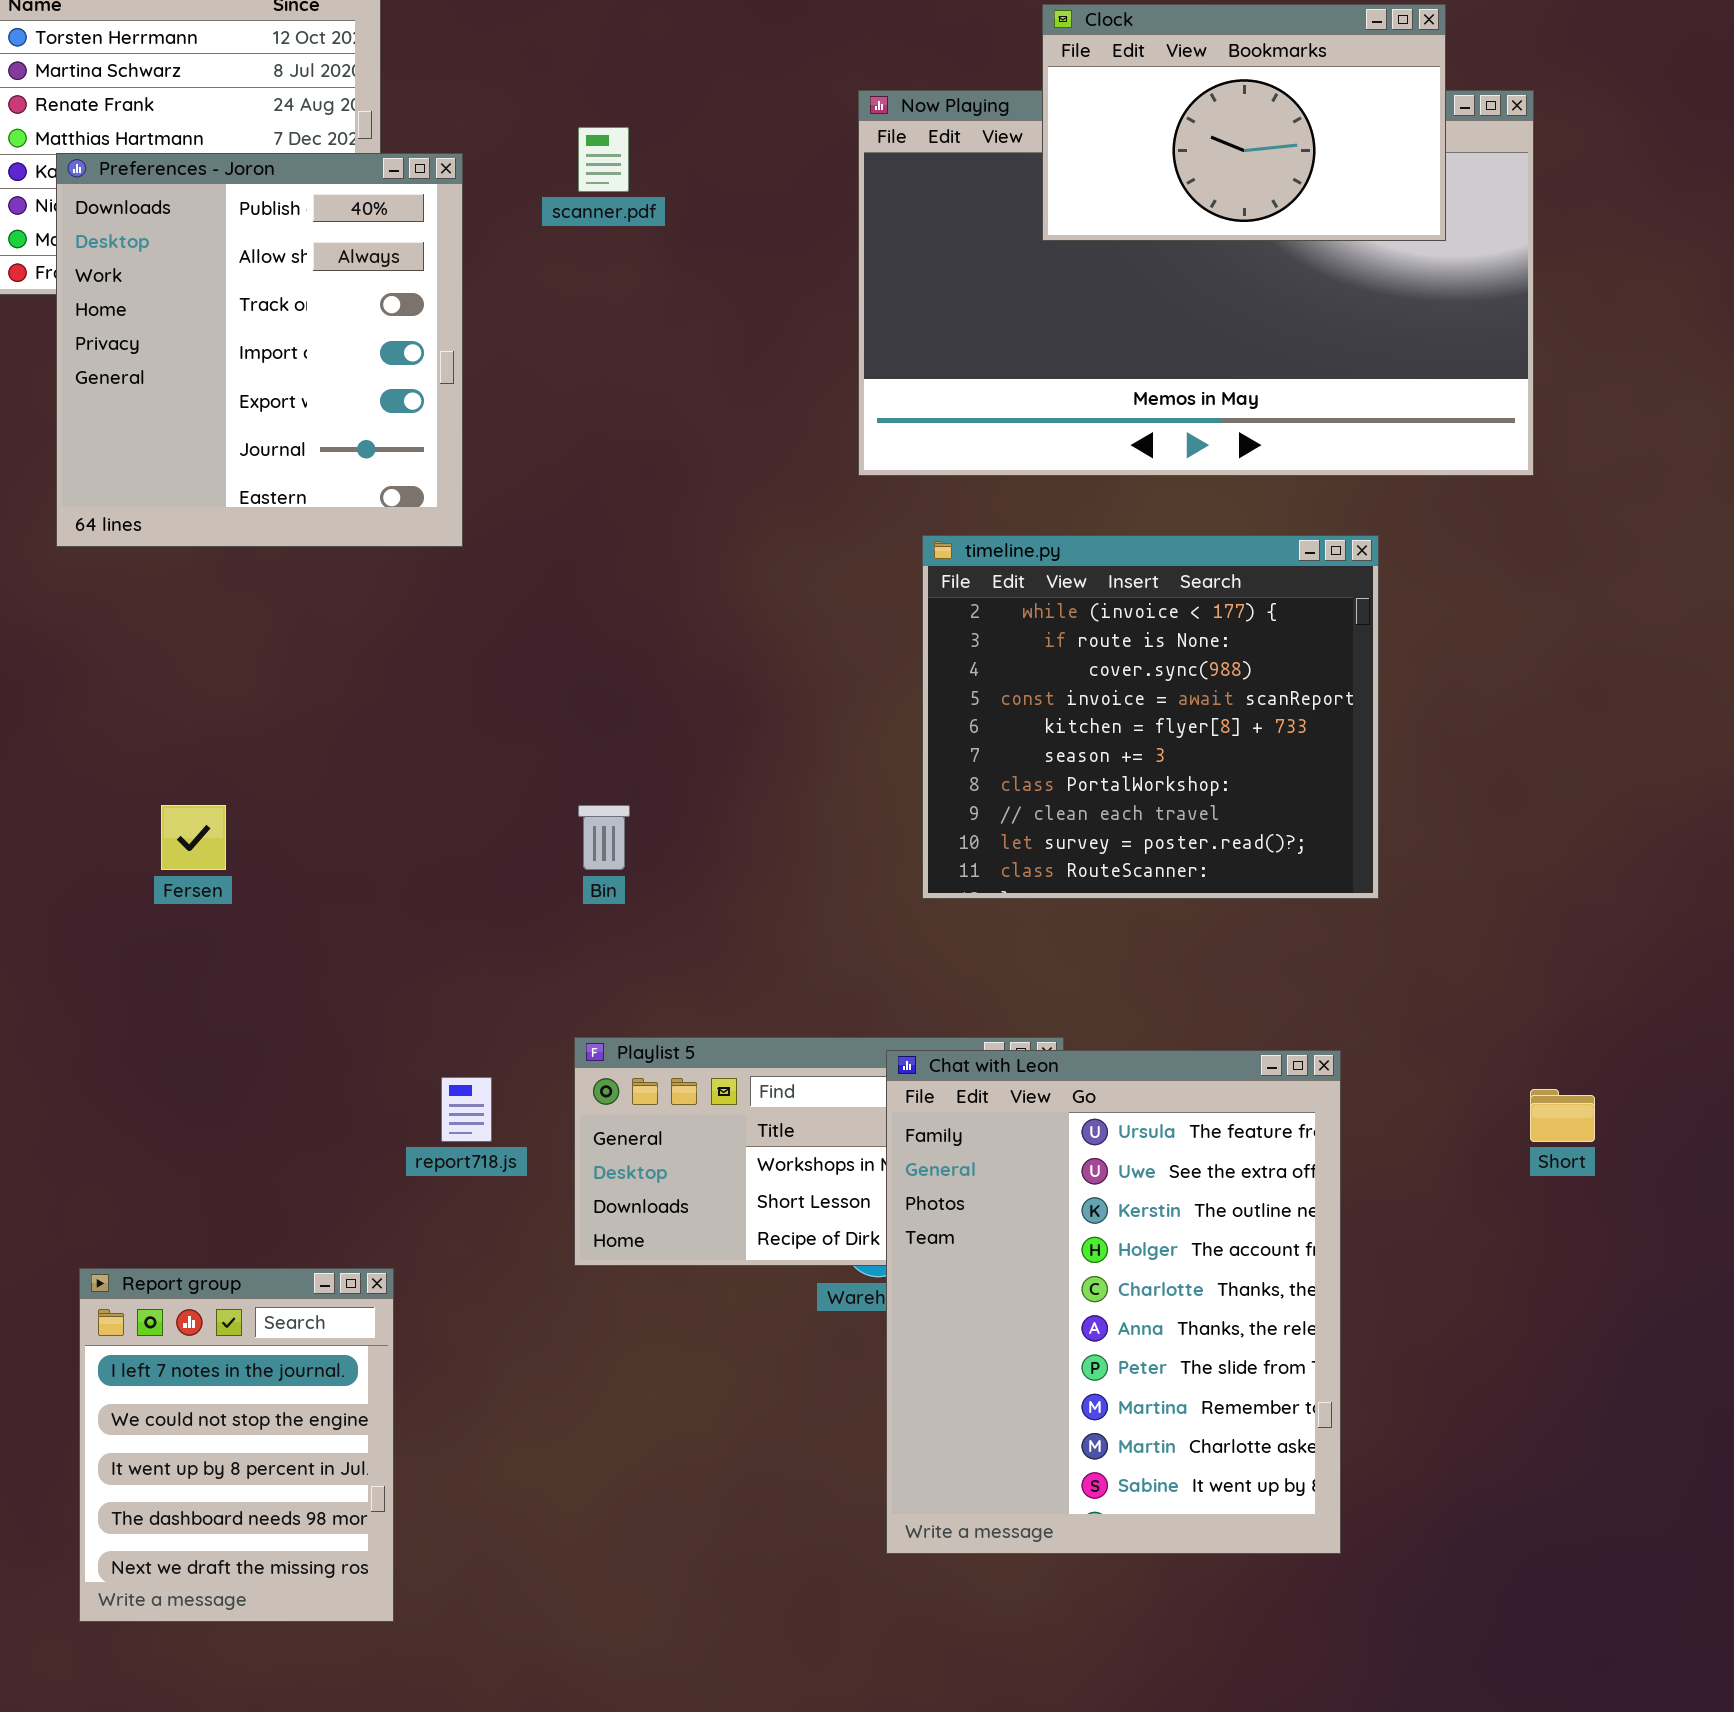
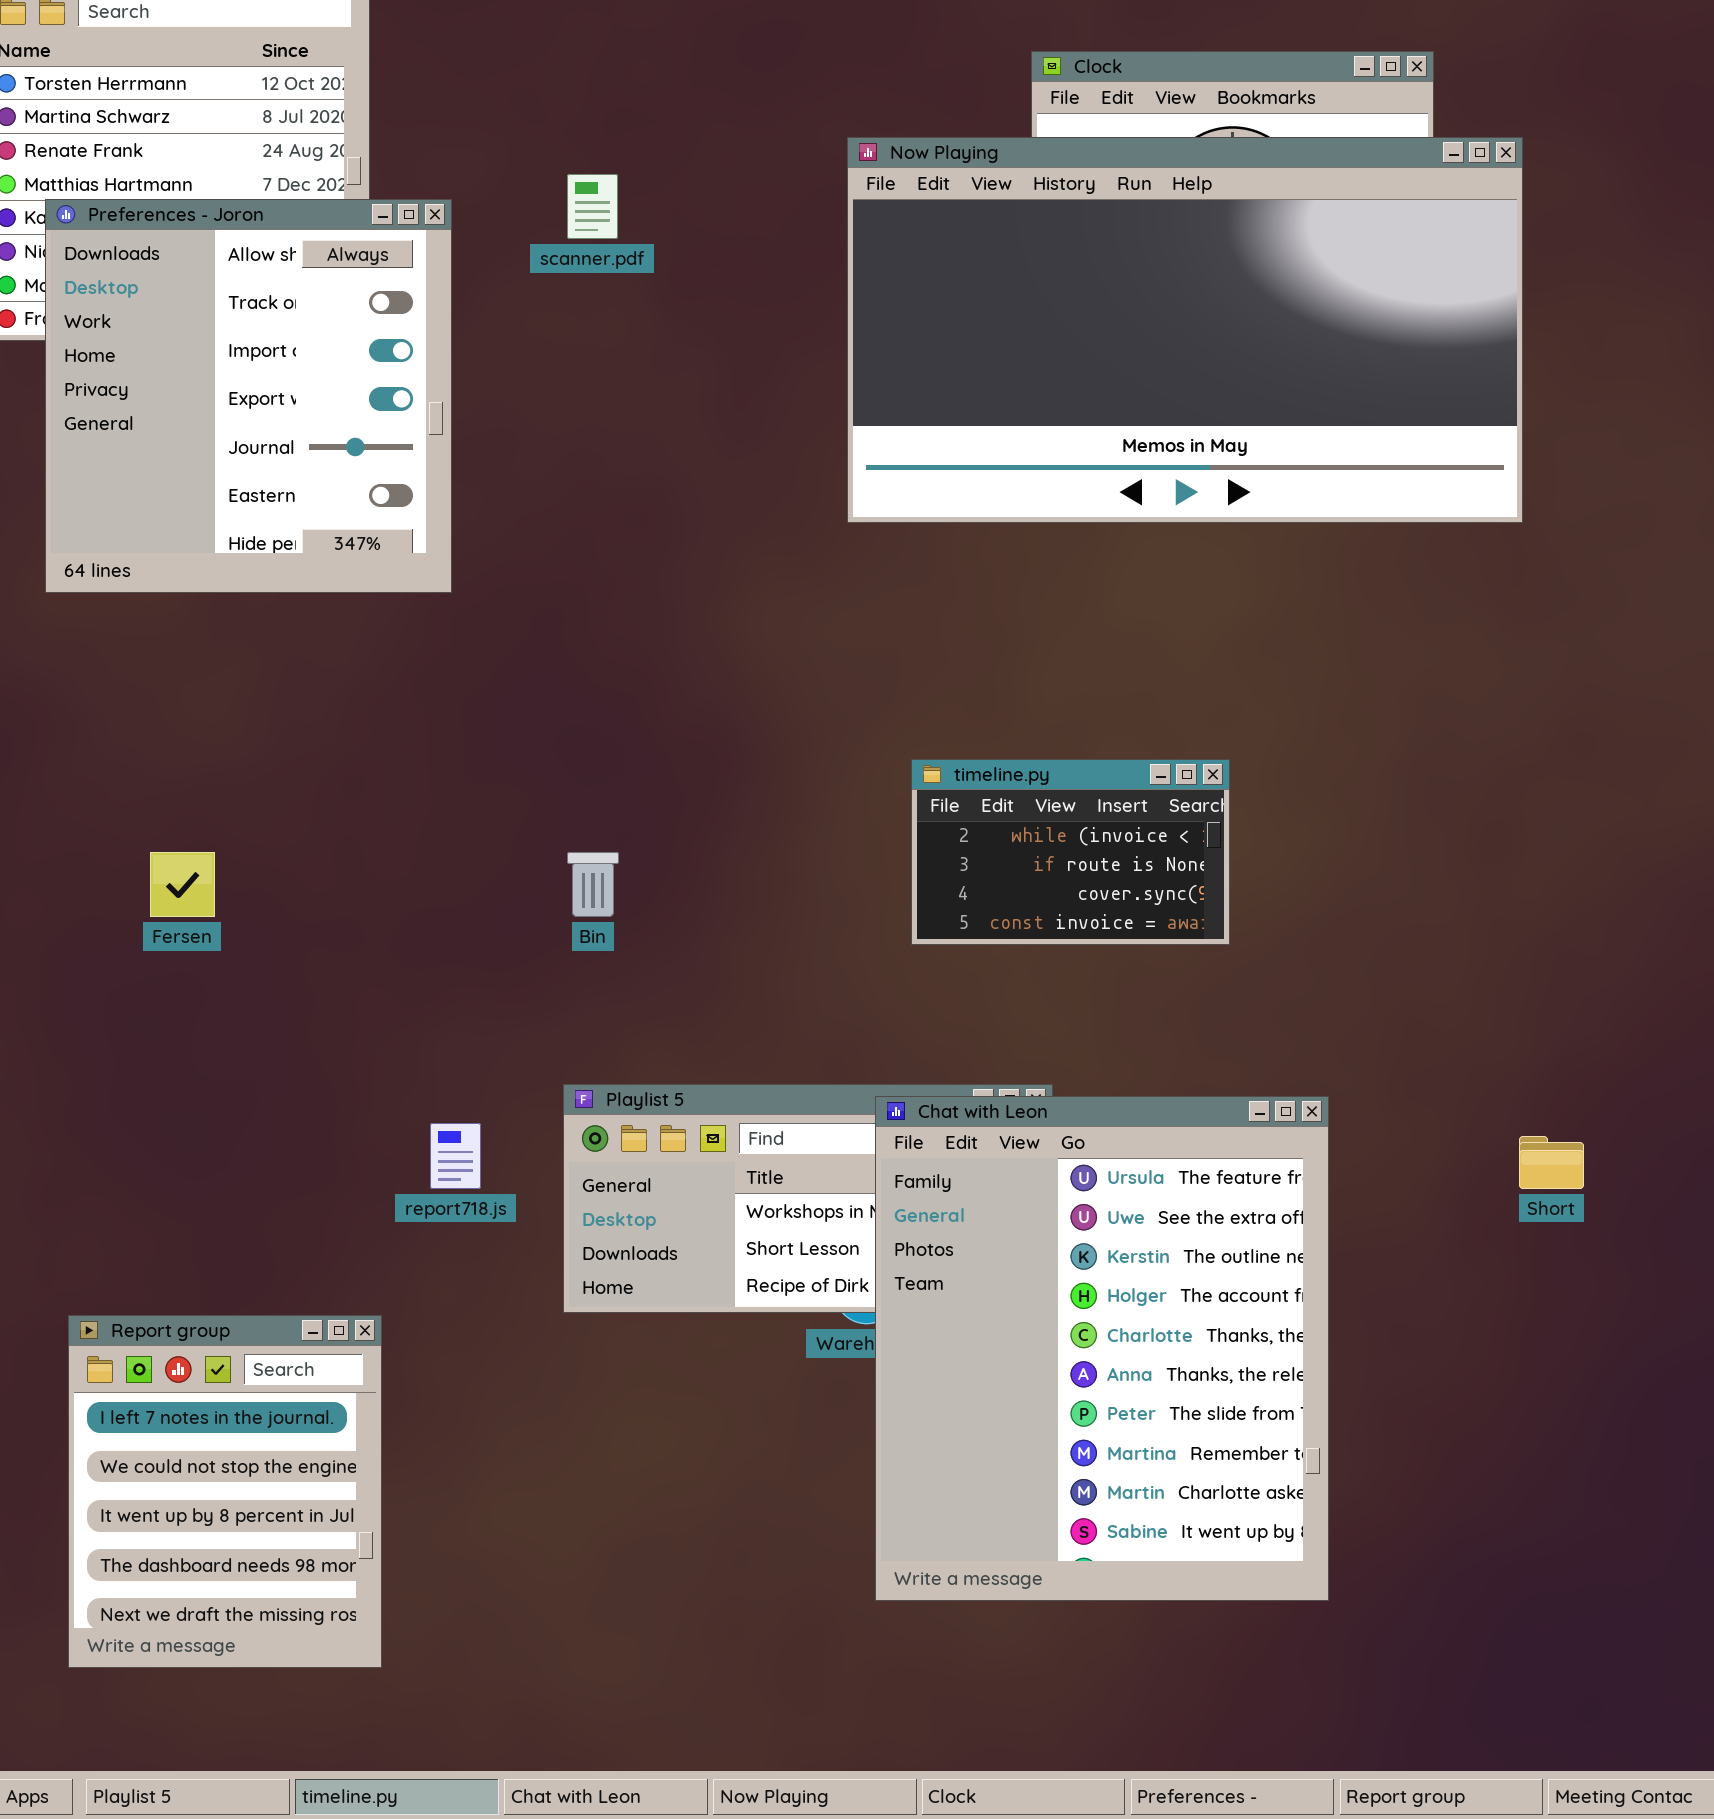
Now Playing: [858,90,1534,476] -> [847,137,1523,523], raised
Preferences - Joron: [56,153,463,547] -> [45,199,452,593], scrolled down 1 row
timeline.py: [922,535,1379,899] -> [911,759,1230,945], resized

